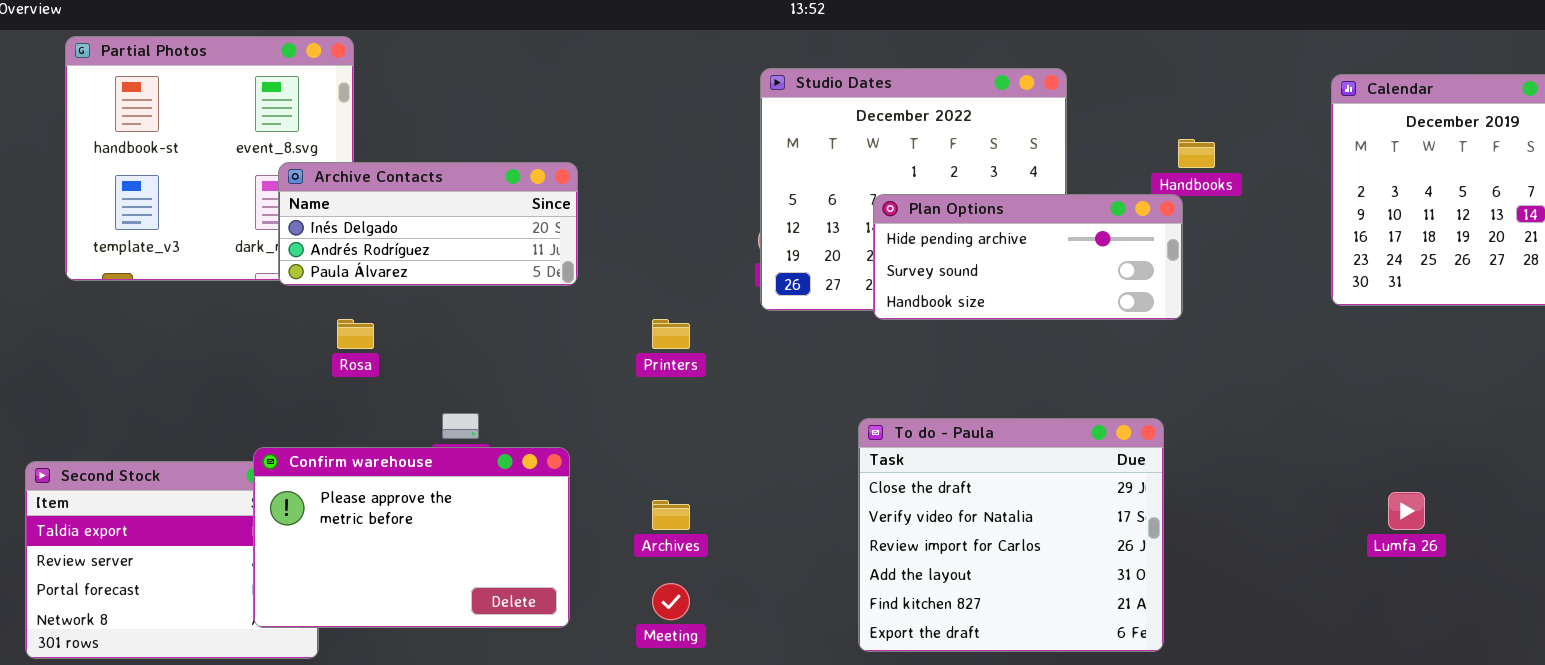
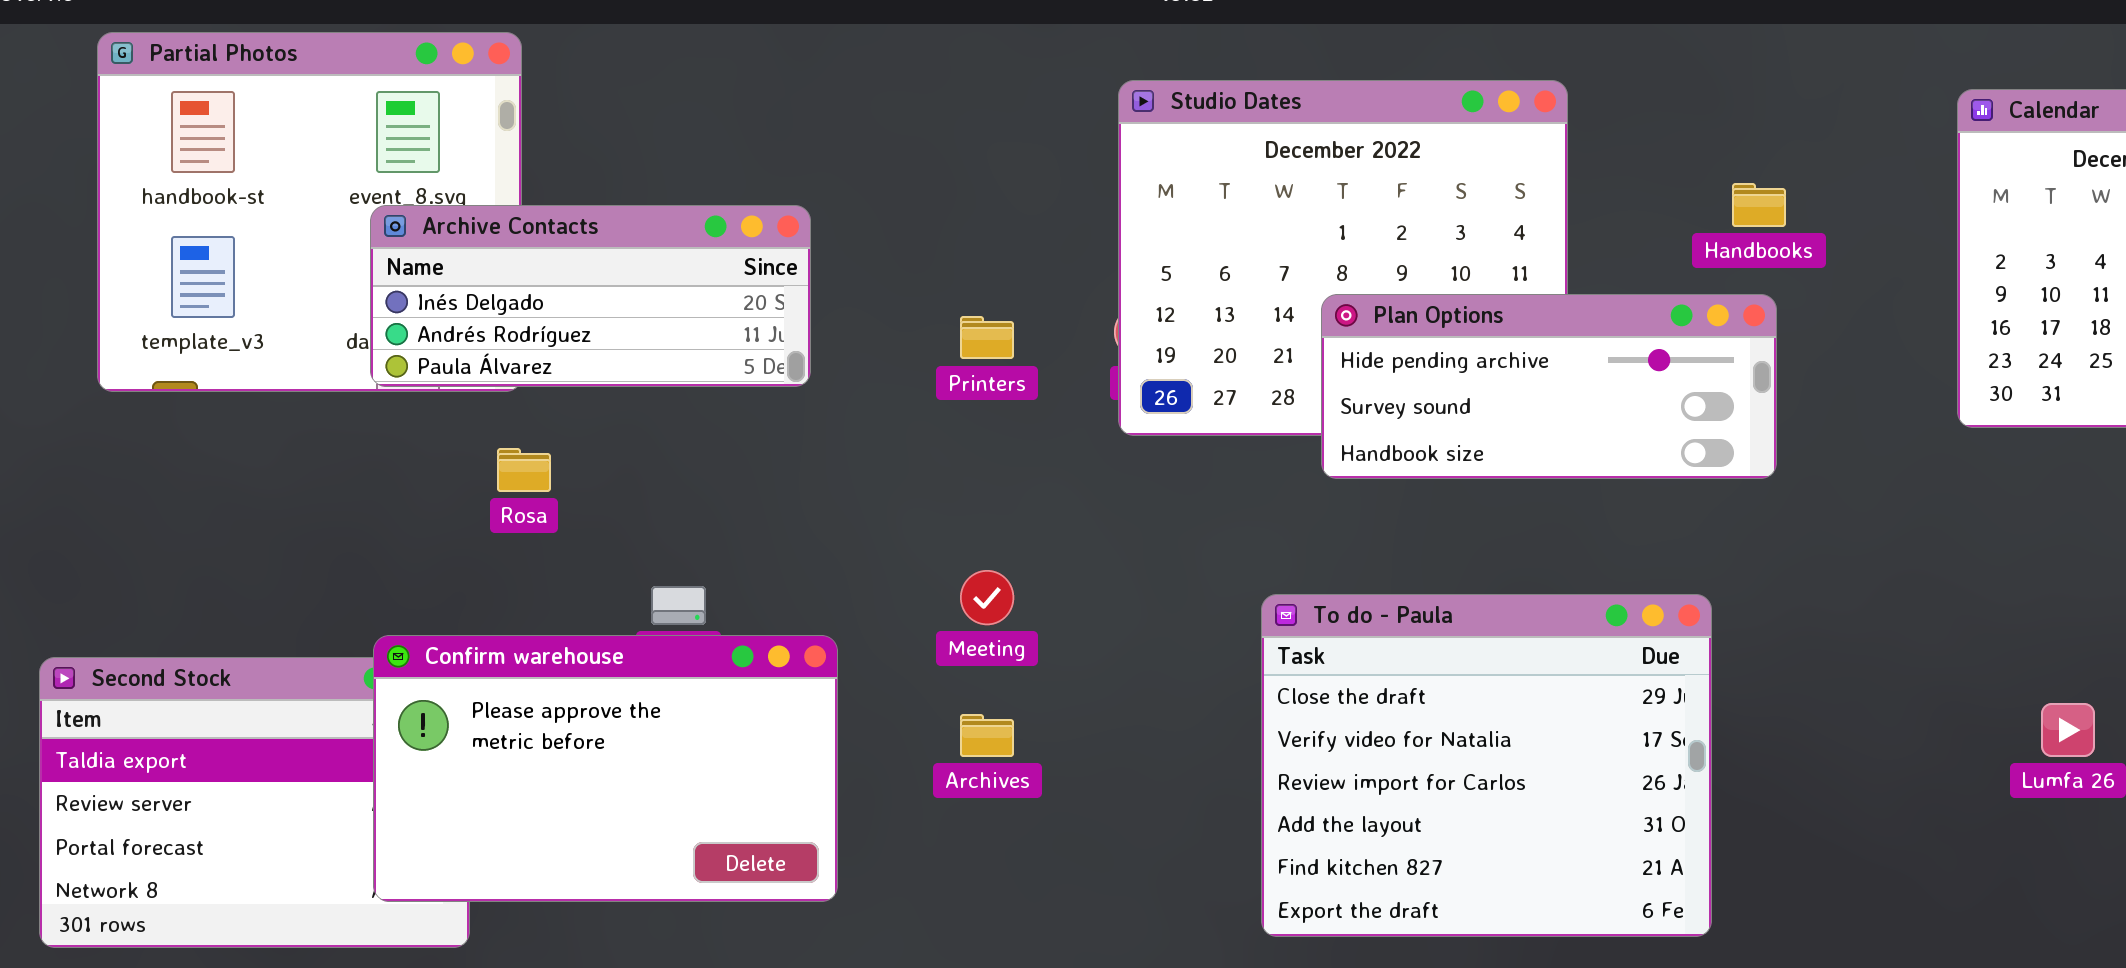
Archive Contacts: [278,162,578,286] -> [370,205,811,387], moved
Plan Options: [873,194,1183,320] -> [1321,294,1777,479], moved
Printers: [652,319,690,349] -> [960,316,1014,359], moved
Meeting: [652,583,690,620] -> [960,570,1014,625], moved

